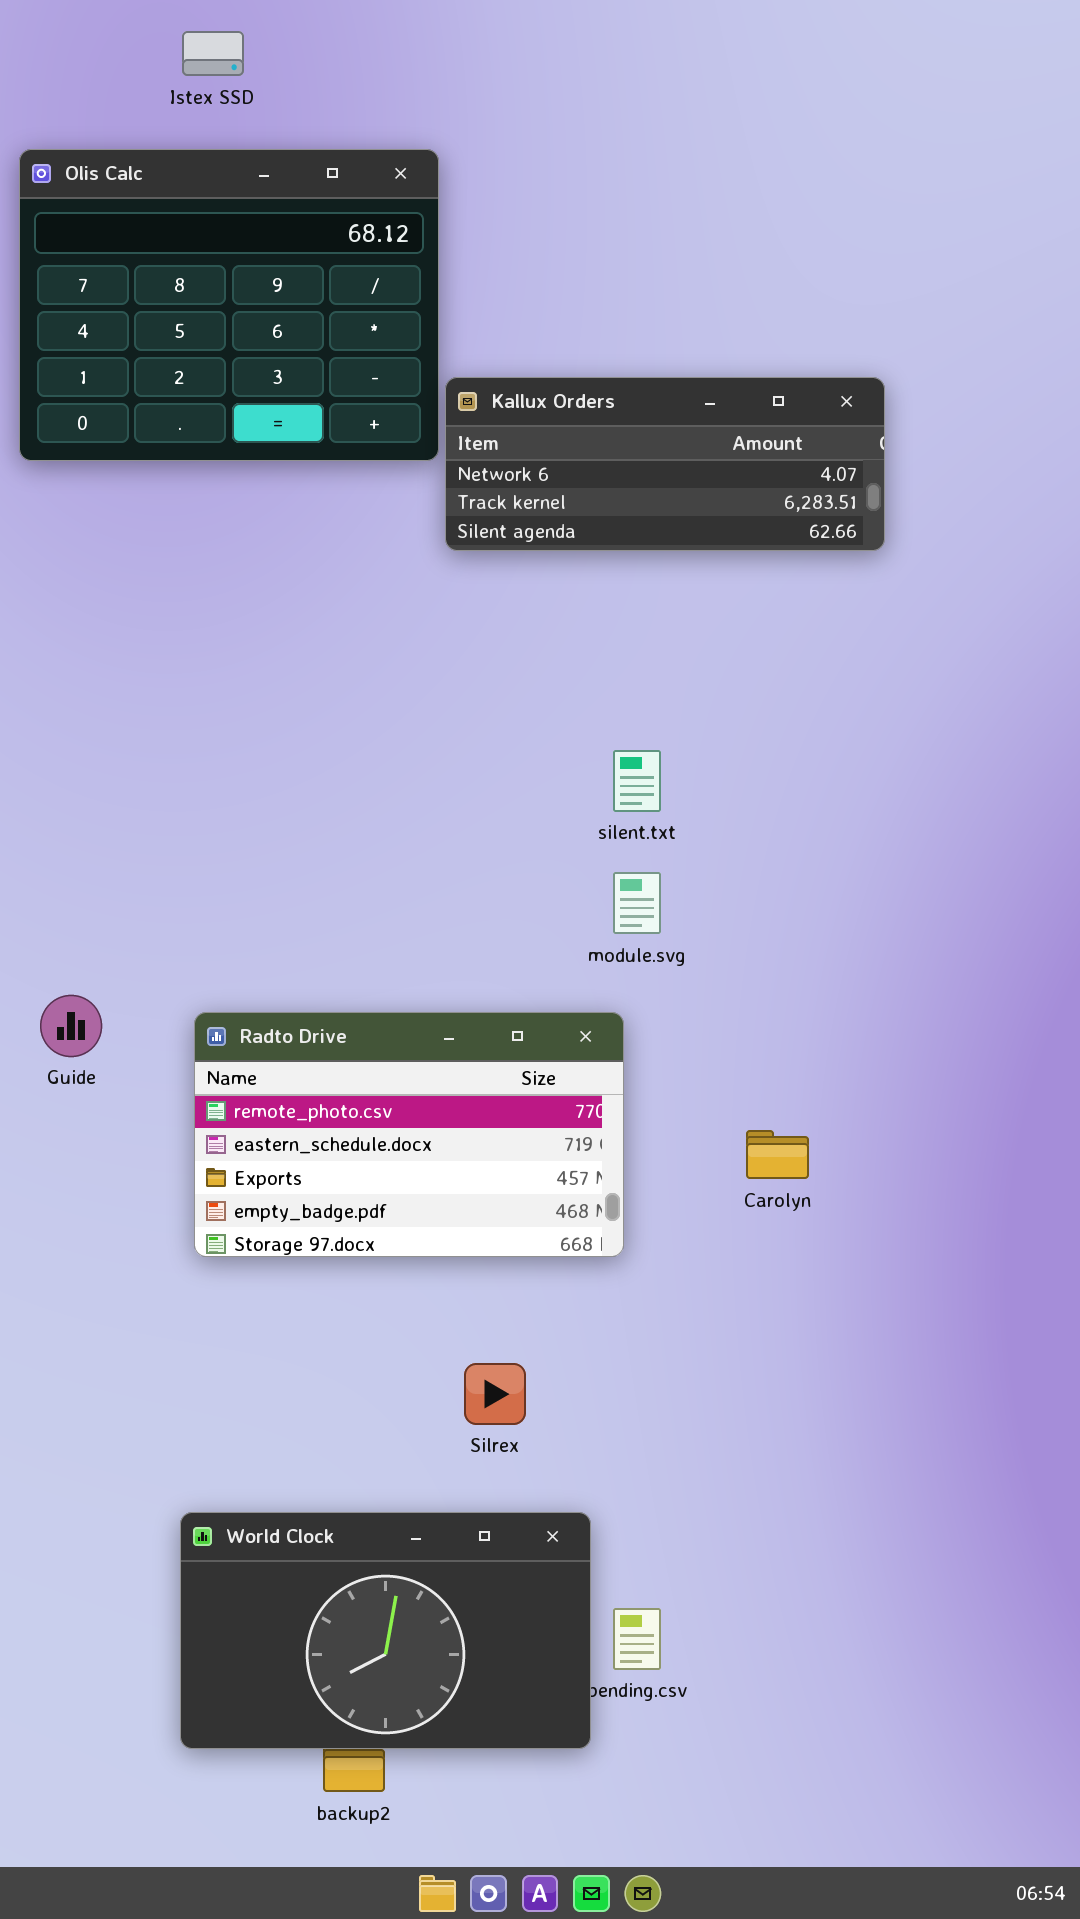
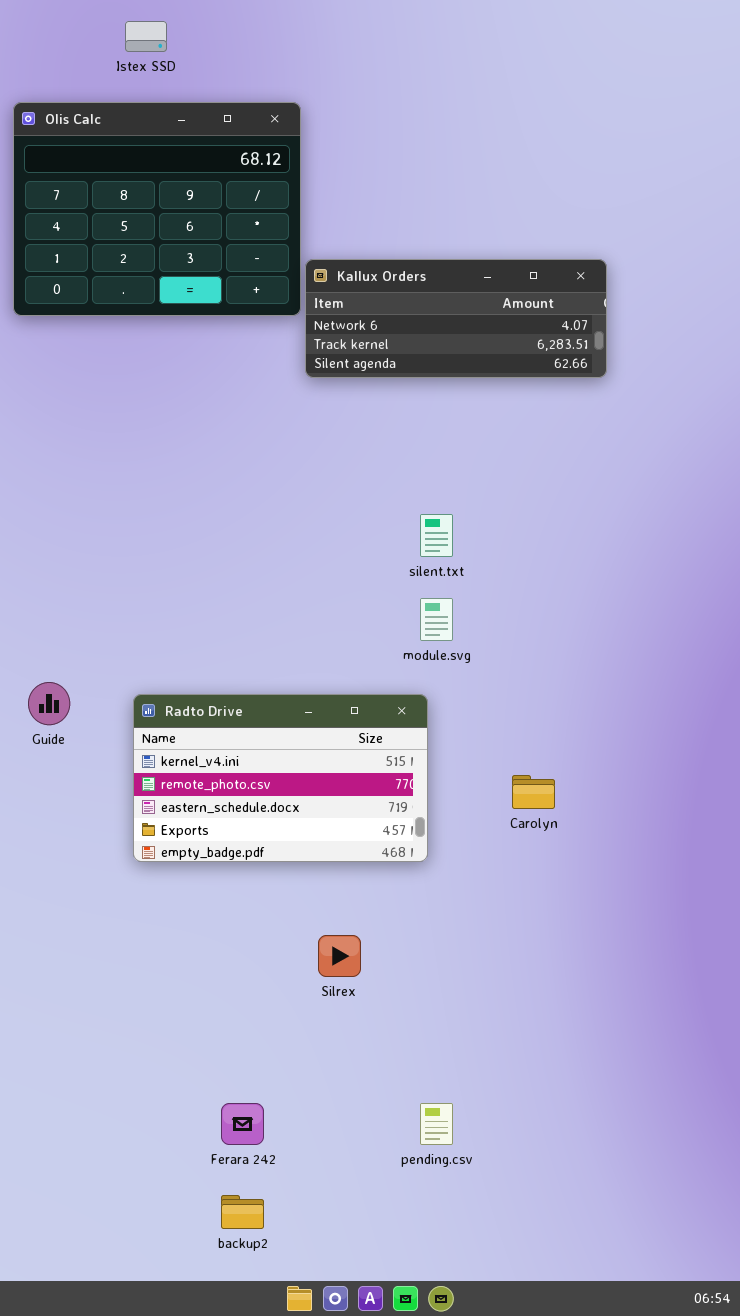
Radto Drive: [194,1012,624,1257] -> [133,694,428,862], scrolled up 1 row
World Clock: [180,1512,591,1749] -> none, closed

